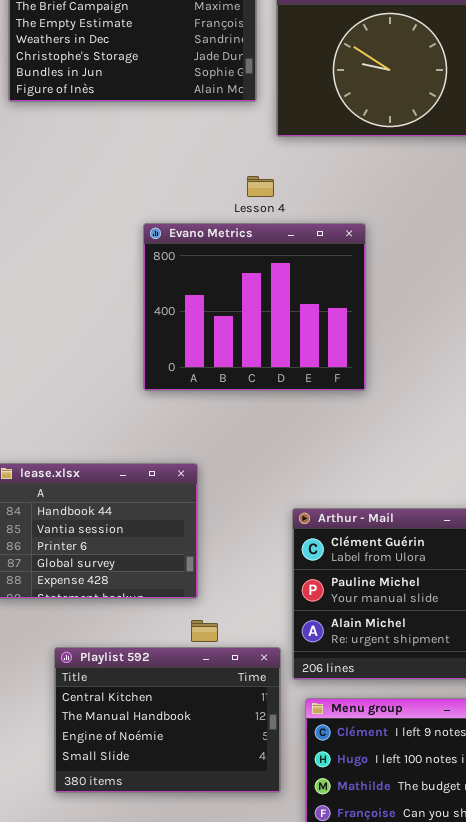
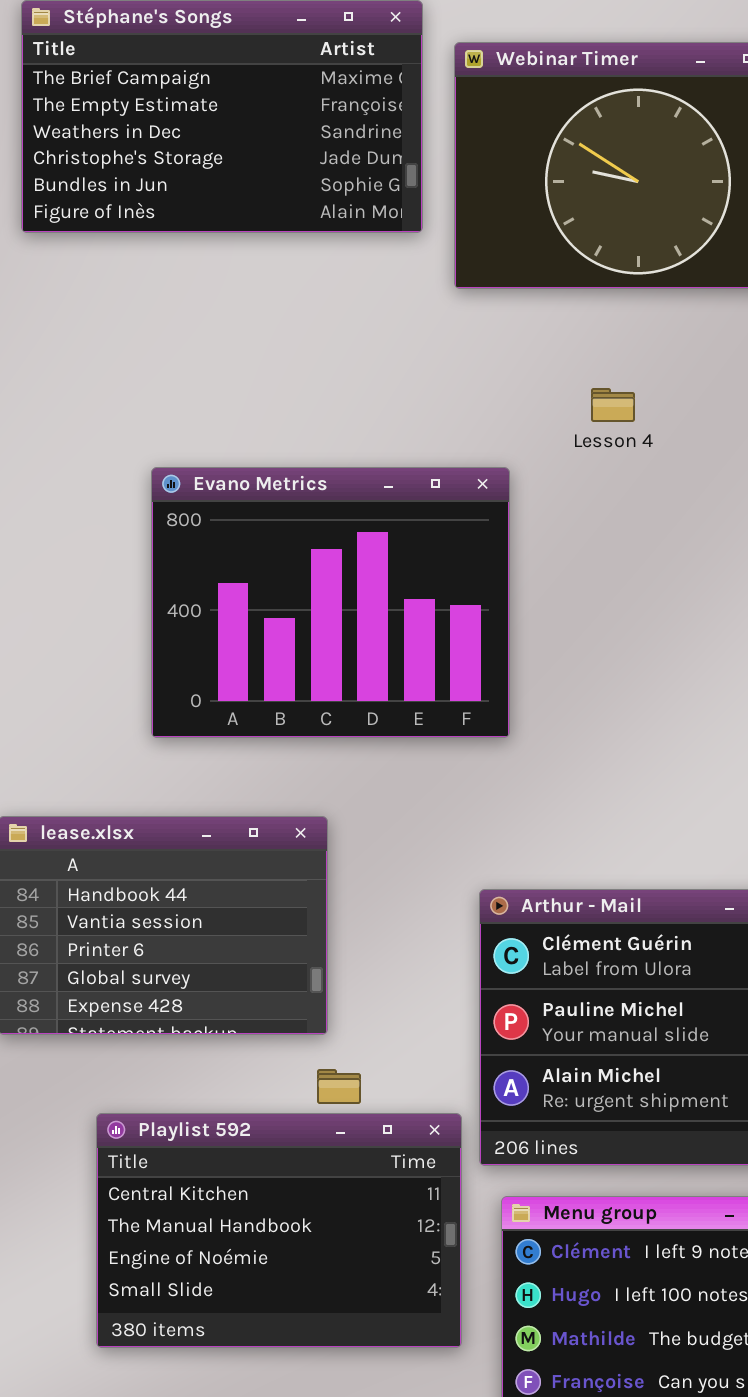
Lesson 4: [247,176,274,197] -> [591,388,635,422], moved
Evano Metrics: [143,223,366,391] -> [151,467,510,738], moved

